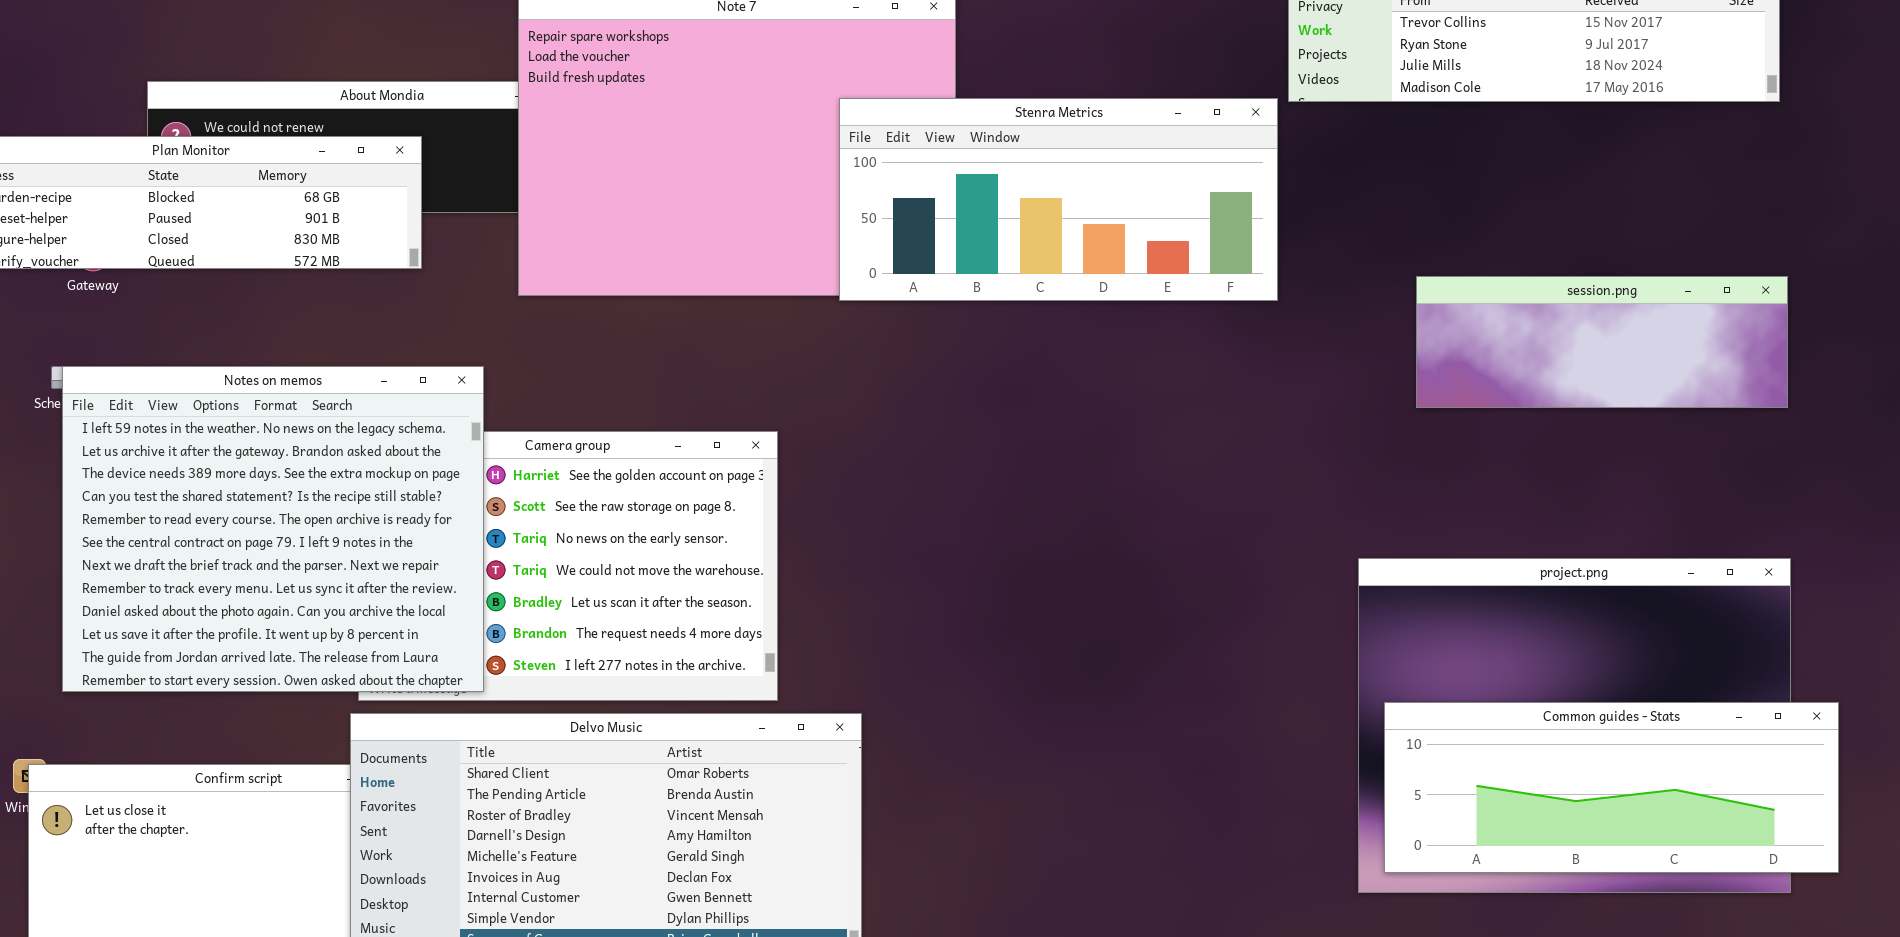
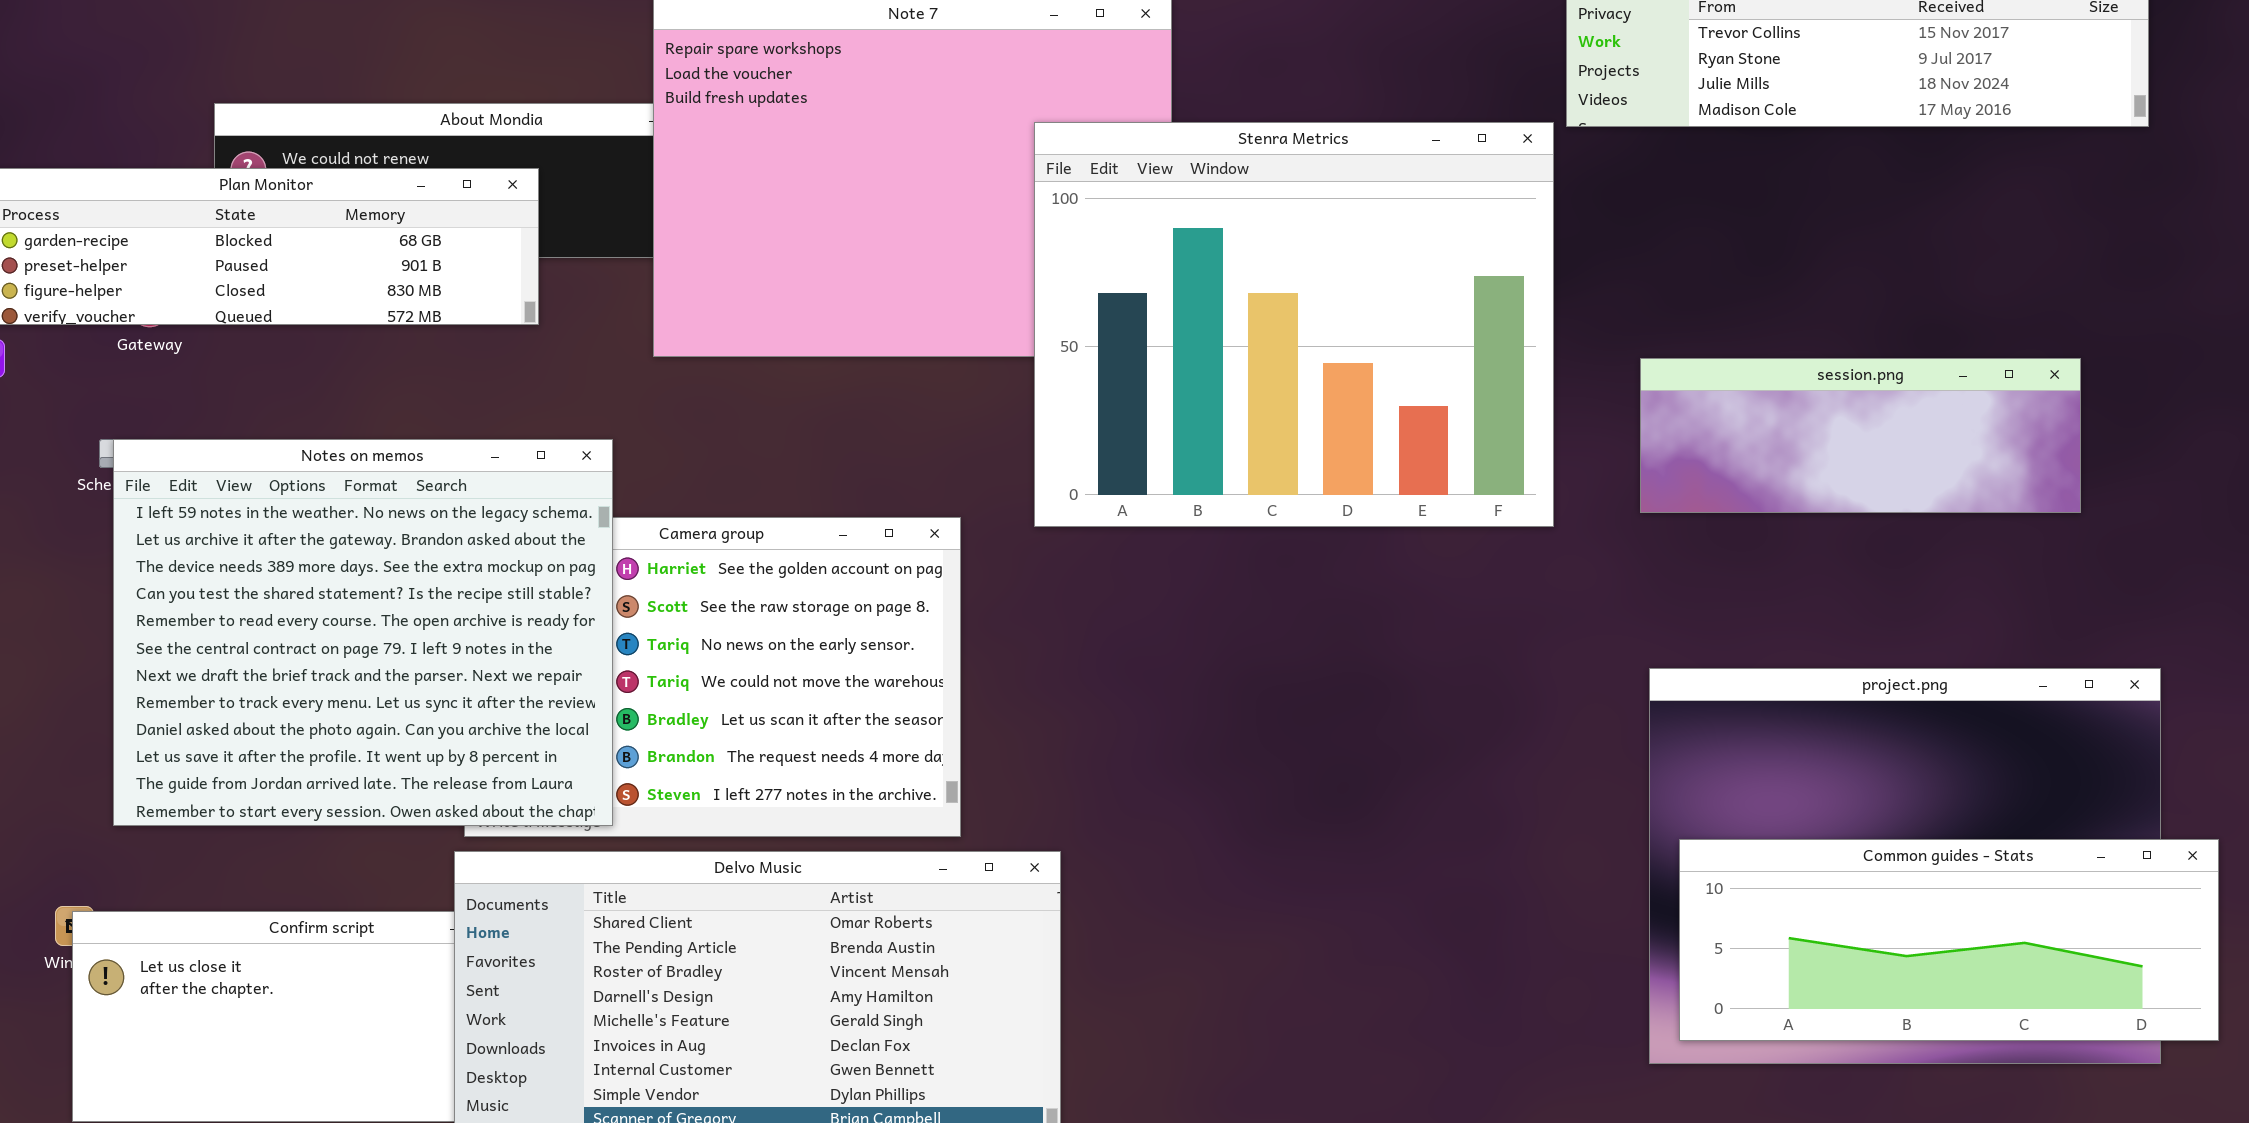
Stenra Metrics: [839,98,1278,301] -> [1034,122,1554,527], resized
session.png: [1416,276,1788,408] -> [1640,358,2081,513], moved

